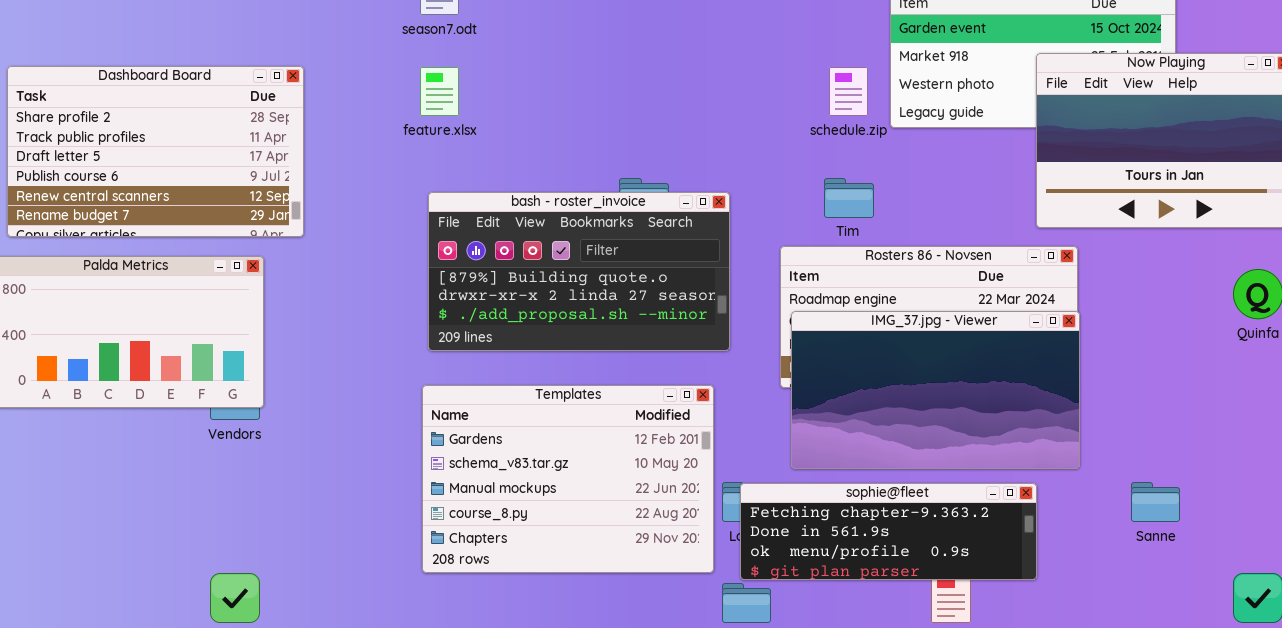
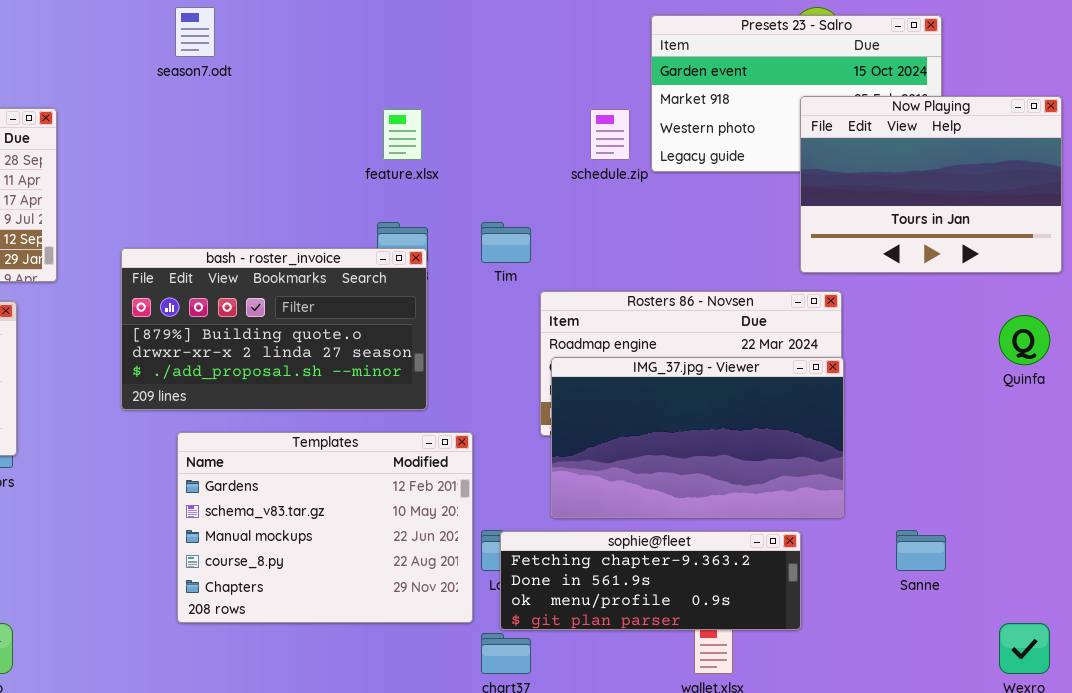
feature.xlsx: [420,67,459,116] -> [383,109,422,160], moved
Tim: [824,178,874,218] -> [481,222,531,263], moved
bash - roster_invoice: [428,192,730,351] -> [121,248,427,410], moved

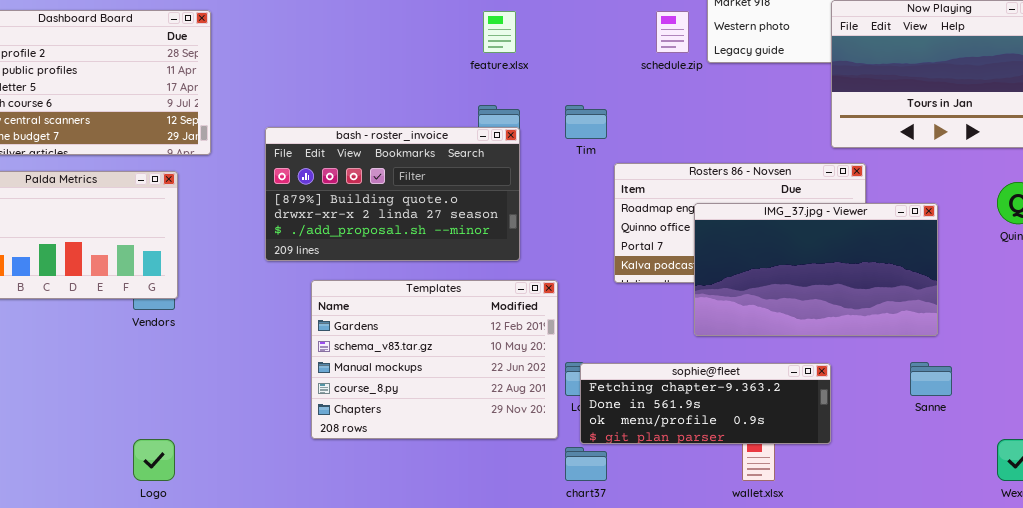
IMG_37.jpg - Viewer: [551,357,844,518] -> [694,203,938,336], moved

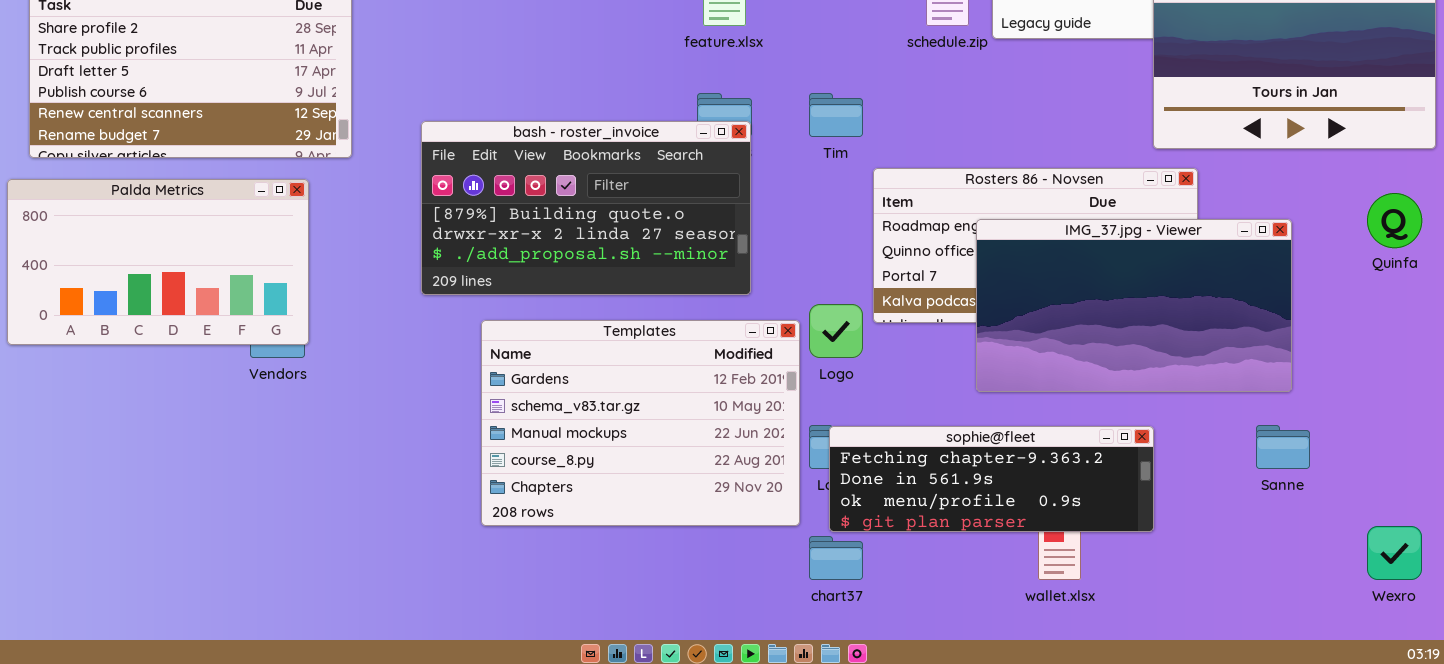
Logo: [133,439,175,481] -> [809,304,863,358], moved

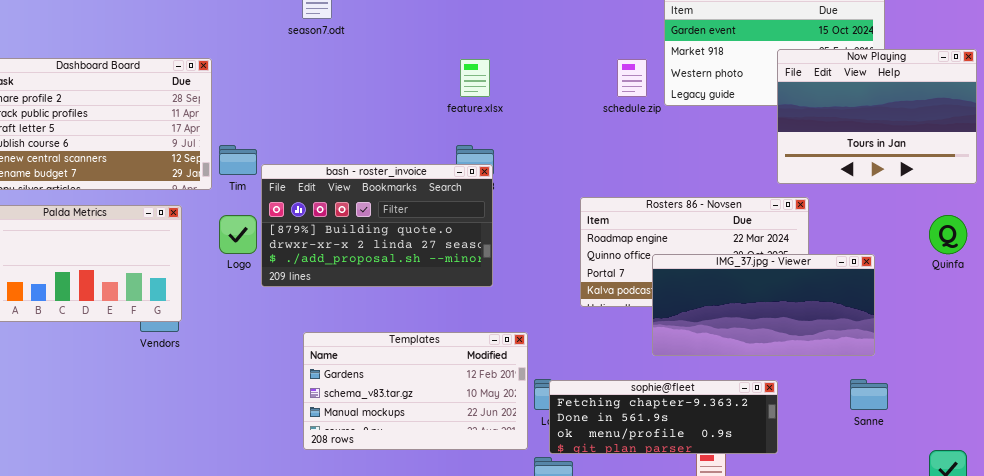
Tim: [809,93,863,137] -> [219,145,257,175], moved
IMG_37.jpg - Viewer: [976,219,1292,392] -> [652,254,875,356], resized
Logo: [809,304,863,358] -> [219,215,257,254], moved
Templates: [481,320,800,526] -> [303,332,528,450], resized

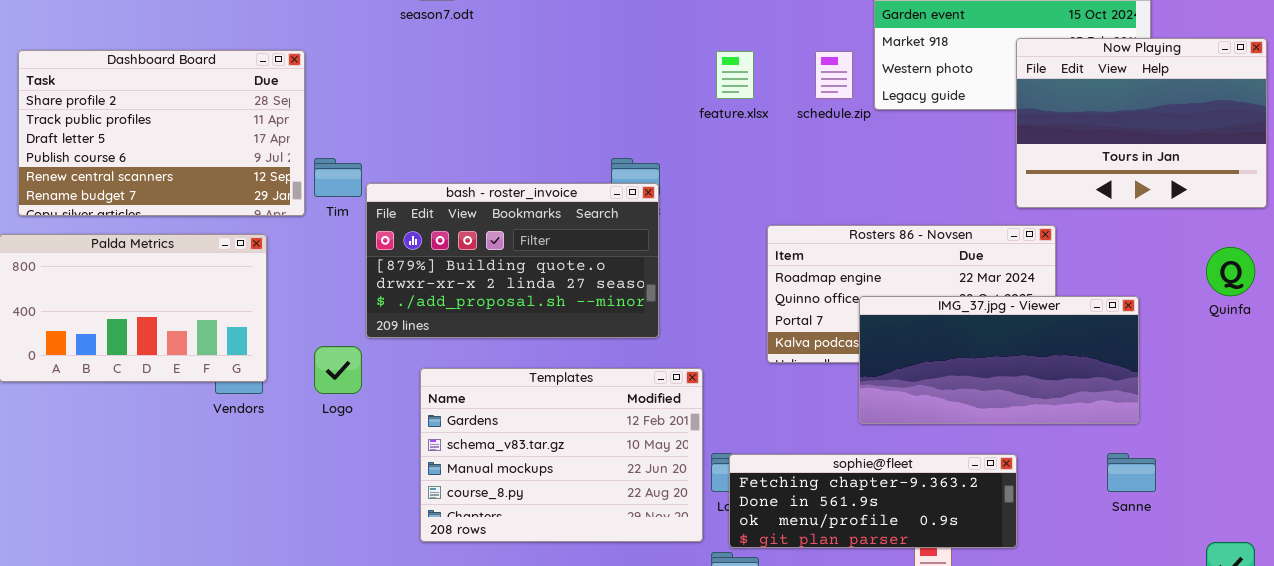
feature.xlsx: [460,59,490,97] -> [716,51,754,99], moved
Logo: [219,215,257,254] -> [314,346,362,394], moved
Templates: [303,332,528,450] -> [420,368,703,542], resized

